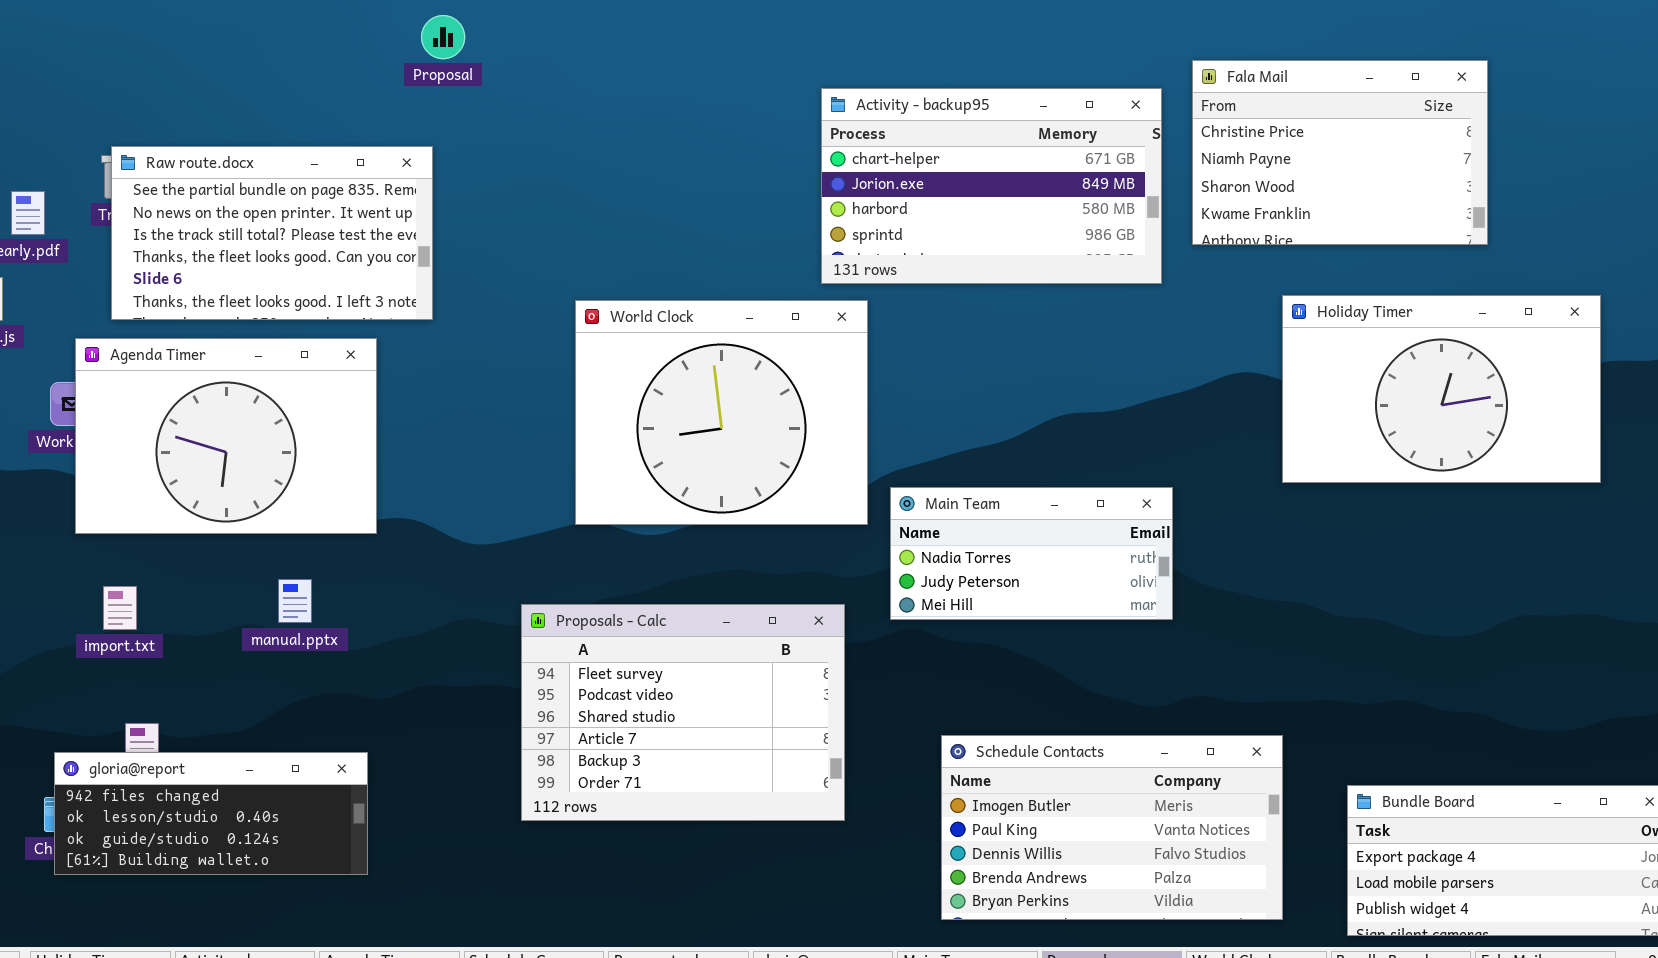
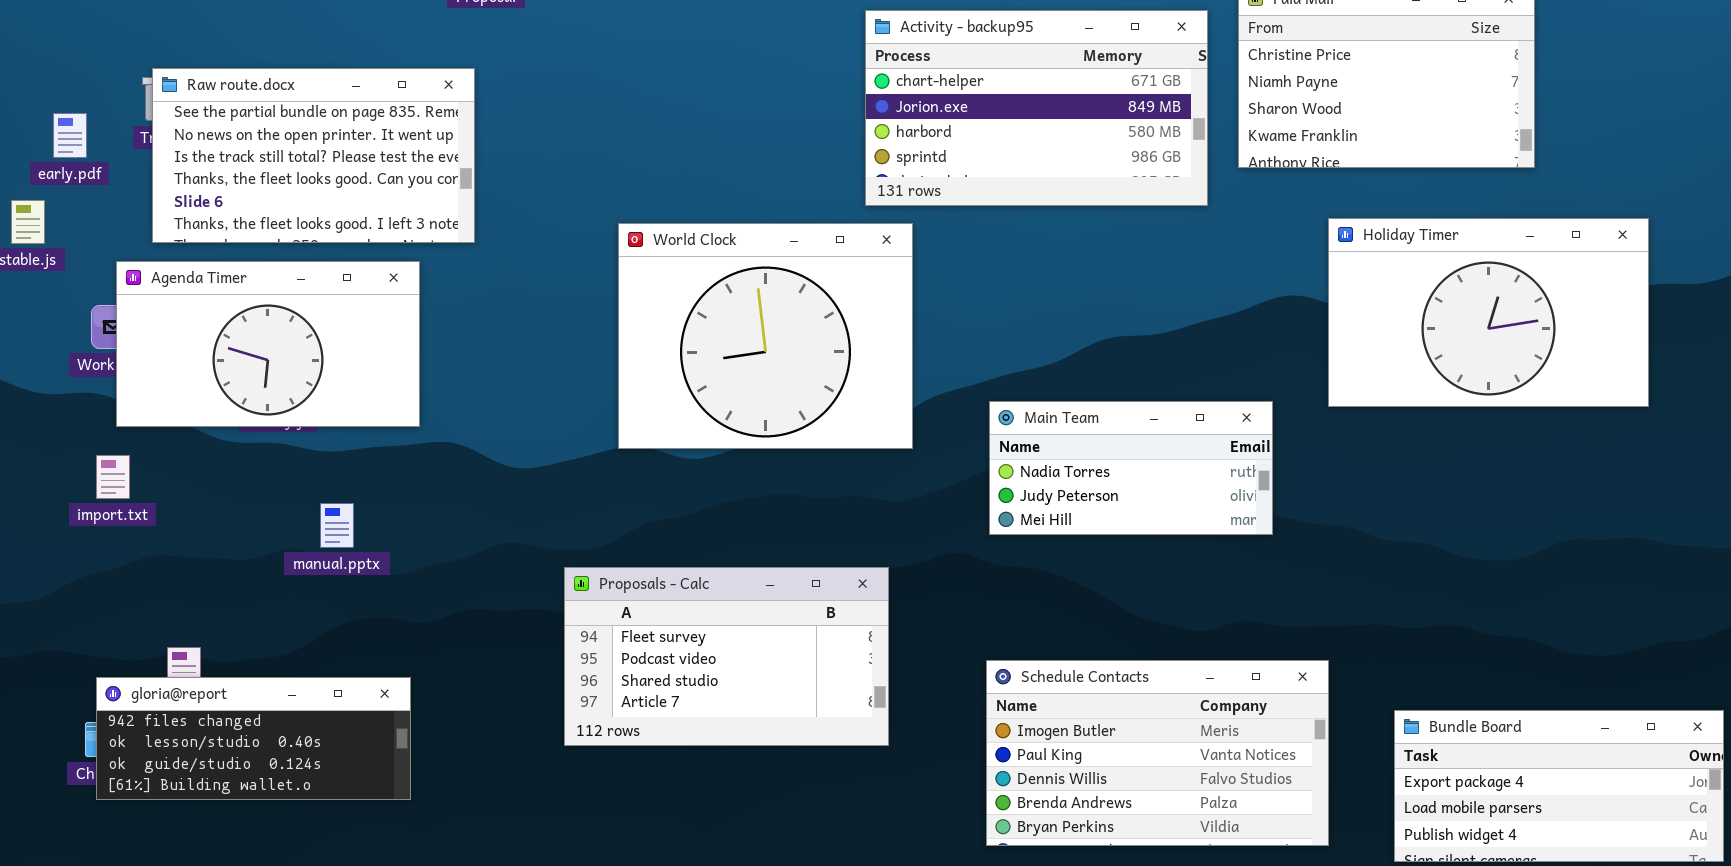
Agenda Timer: [75,338,377,534] -> [116,261,420,427], resized
Main Team: [890,487,1173,620] -> [989,401,1273,535], moved
import.txt: [103,586,137,630] -> [96,455,130,499], moved
Proposals - Calc: [521,604,845,821] -> [564,567,889,746], resized

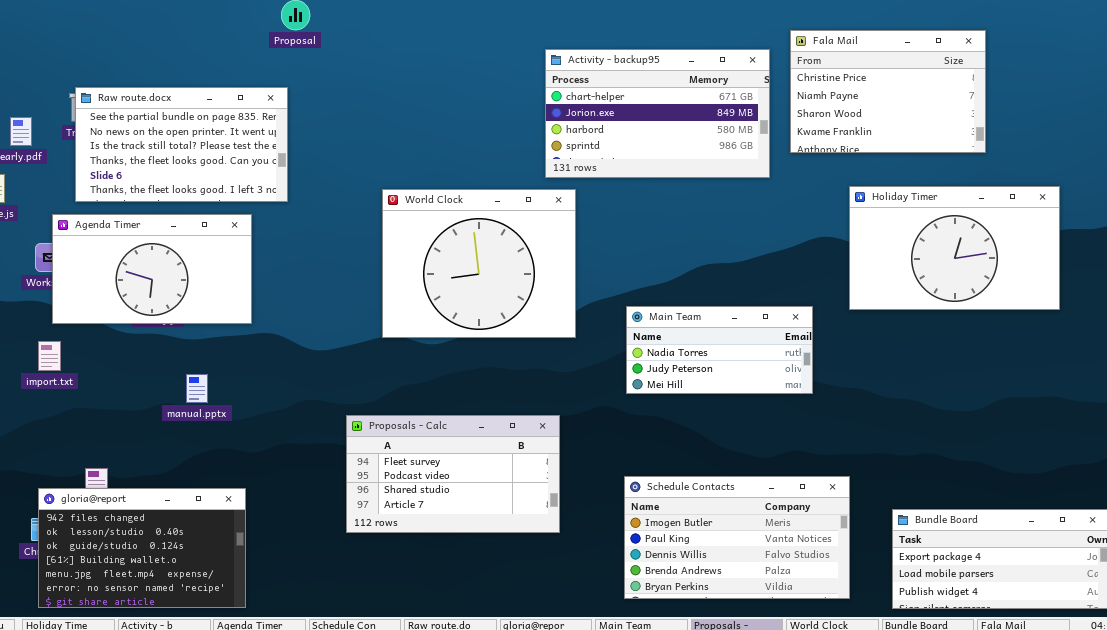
gloria@report: [96,677,411,800] -> [38,488,246,608], resized

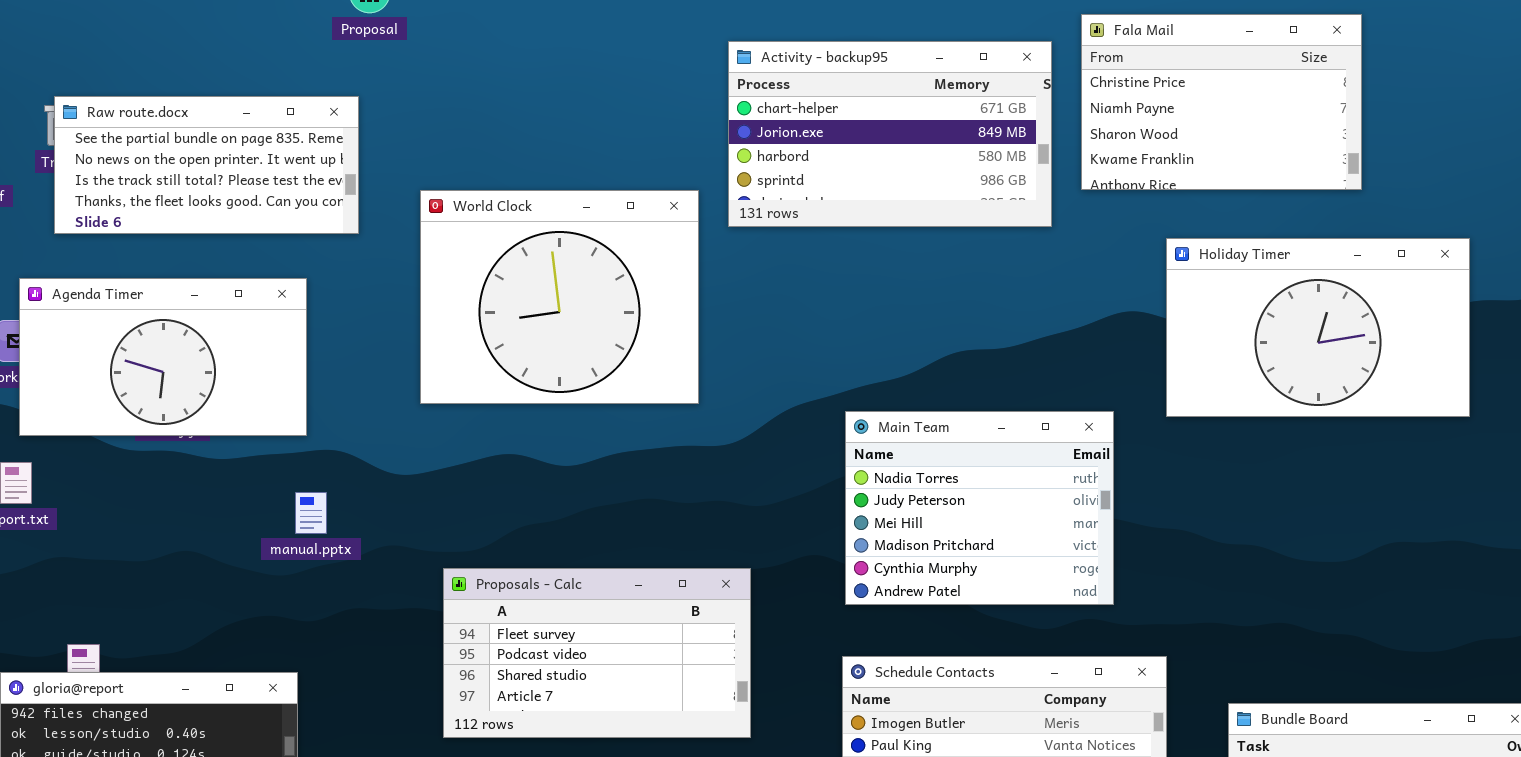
Raw route.docx: [75,87,288,202] -> [54,96,359,234], resized
World Clock: [382,189,576,338] -> [420,190,699,404], moved
Main Team: [626,306,813,394] -> [845,411,1114,605], resized
manual.pptx: [186,374,208,403] -> [295,492,327,534], moved

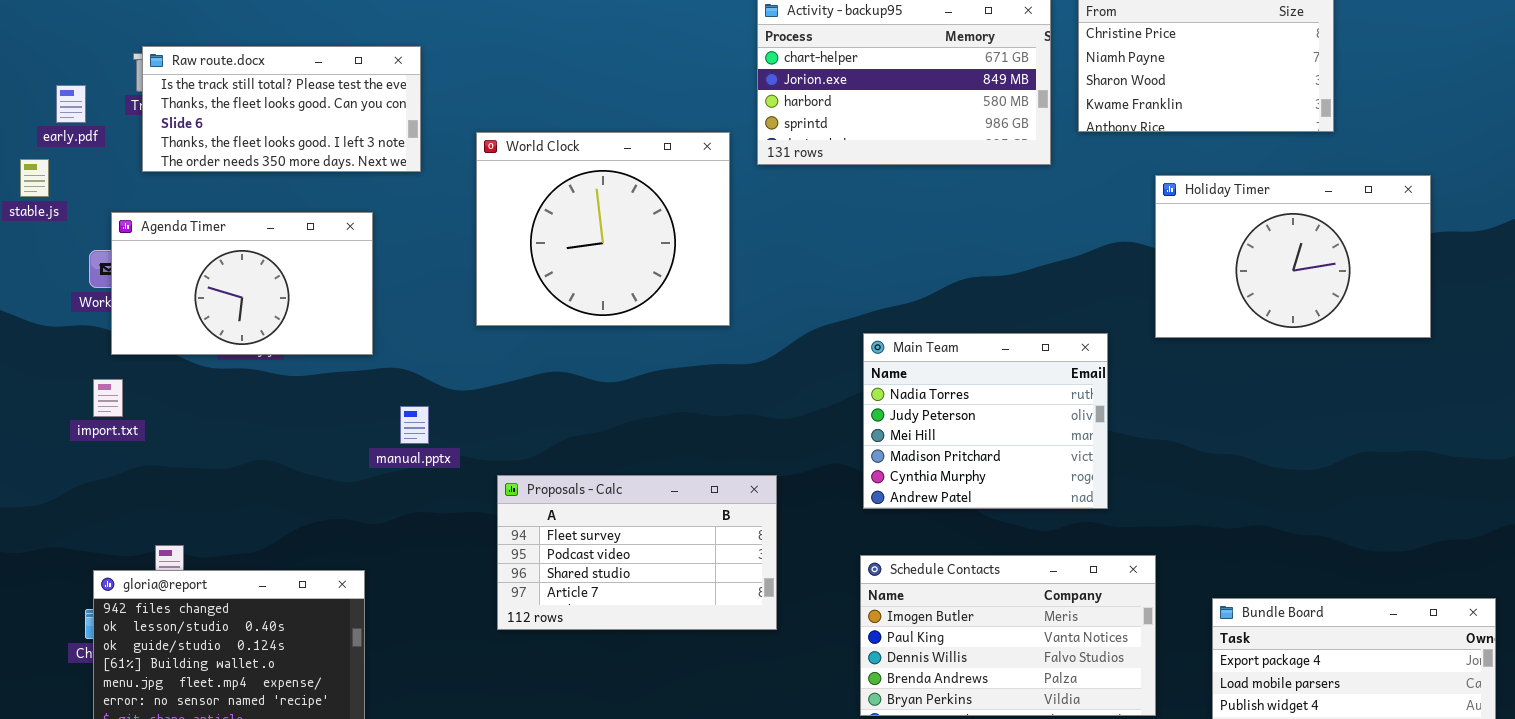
Raw route.docx: [54,96,359,234] -> [142,46,421,172], scrolled down 2 rows
manual.pptx: [295,492,327,534] -> [400,406,429,444], moved

